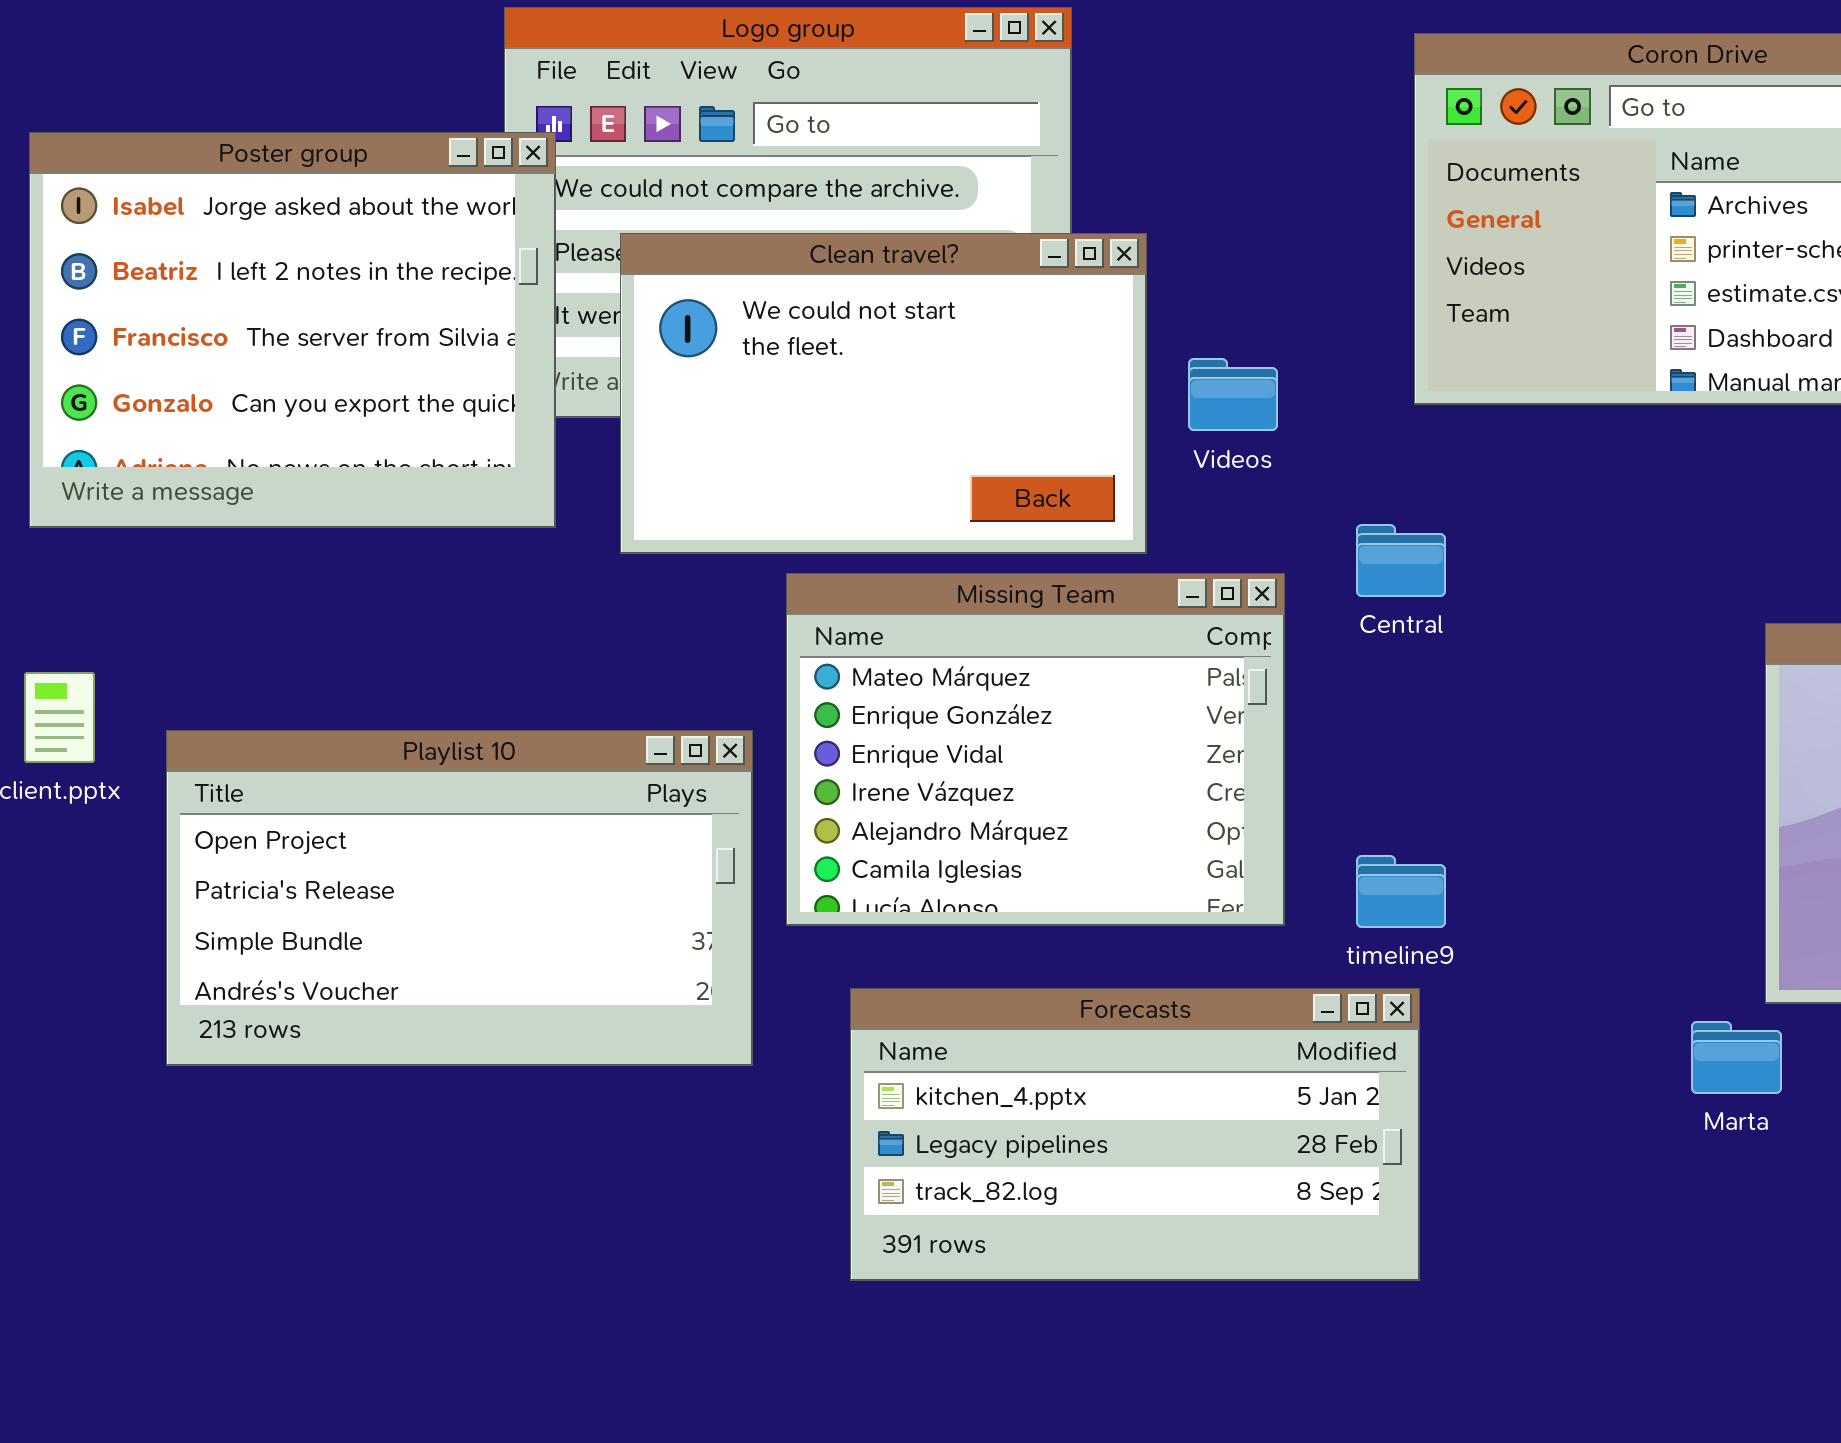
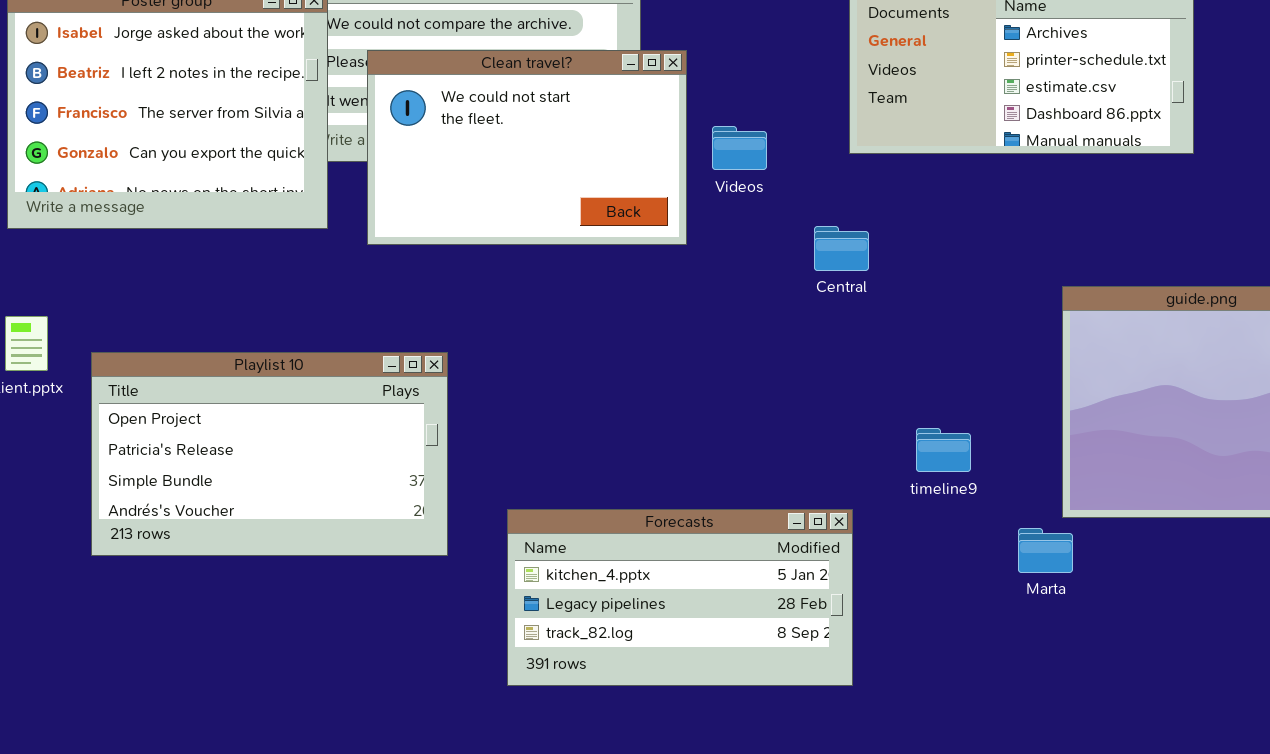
Missing Team: [786,573,1285,926] -> none, closed
timeline9: [1356,855,1446,928] -> [916,428,971,472], moved

